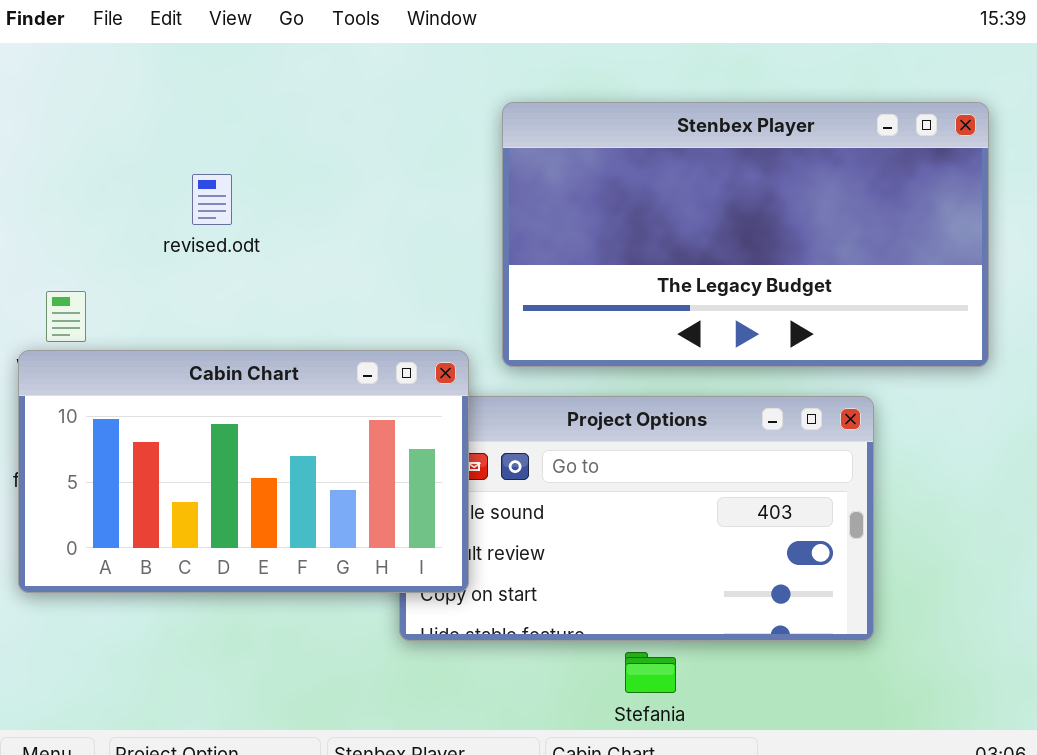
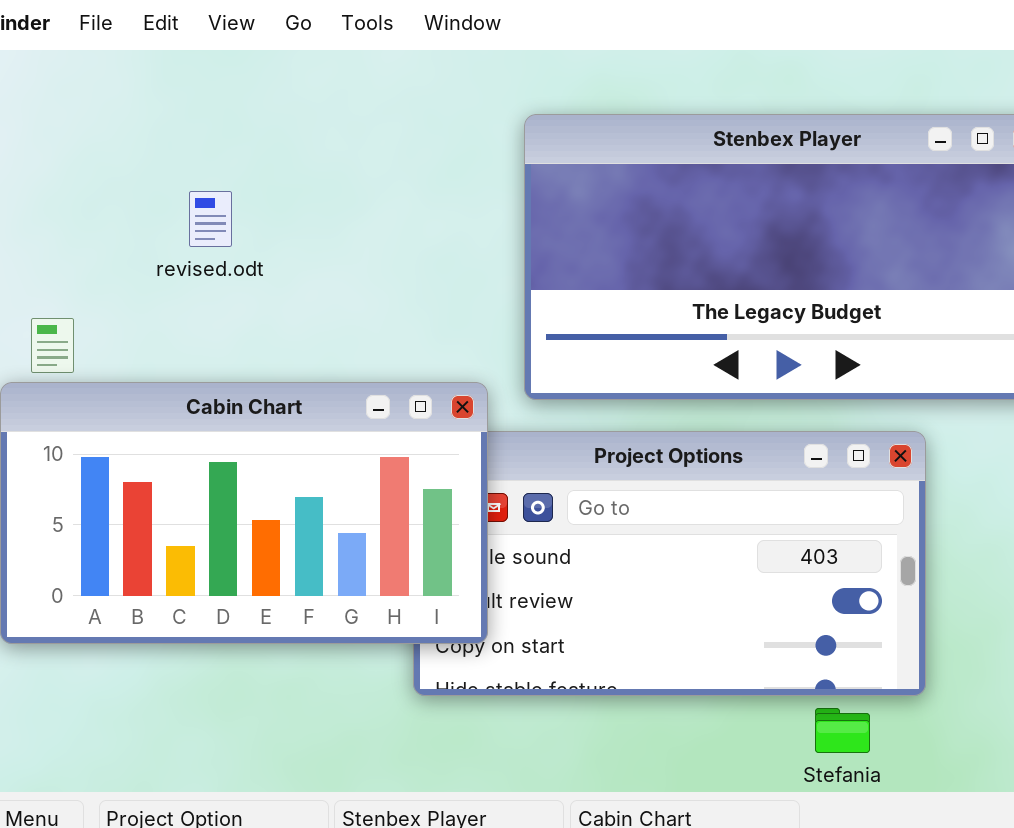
Stefania: [625,652,676,693] -> [815,708,870,753], moved

